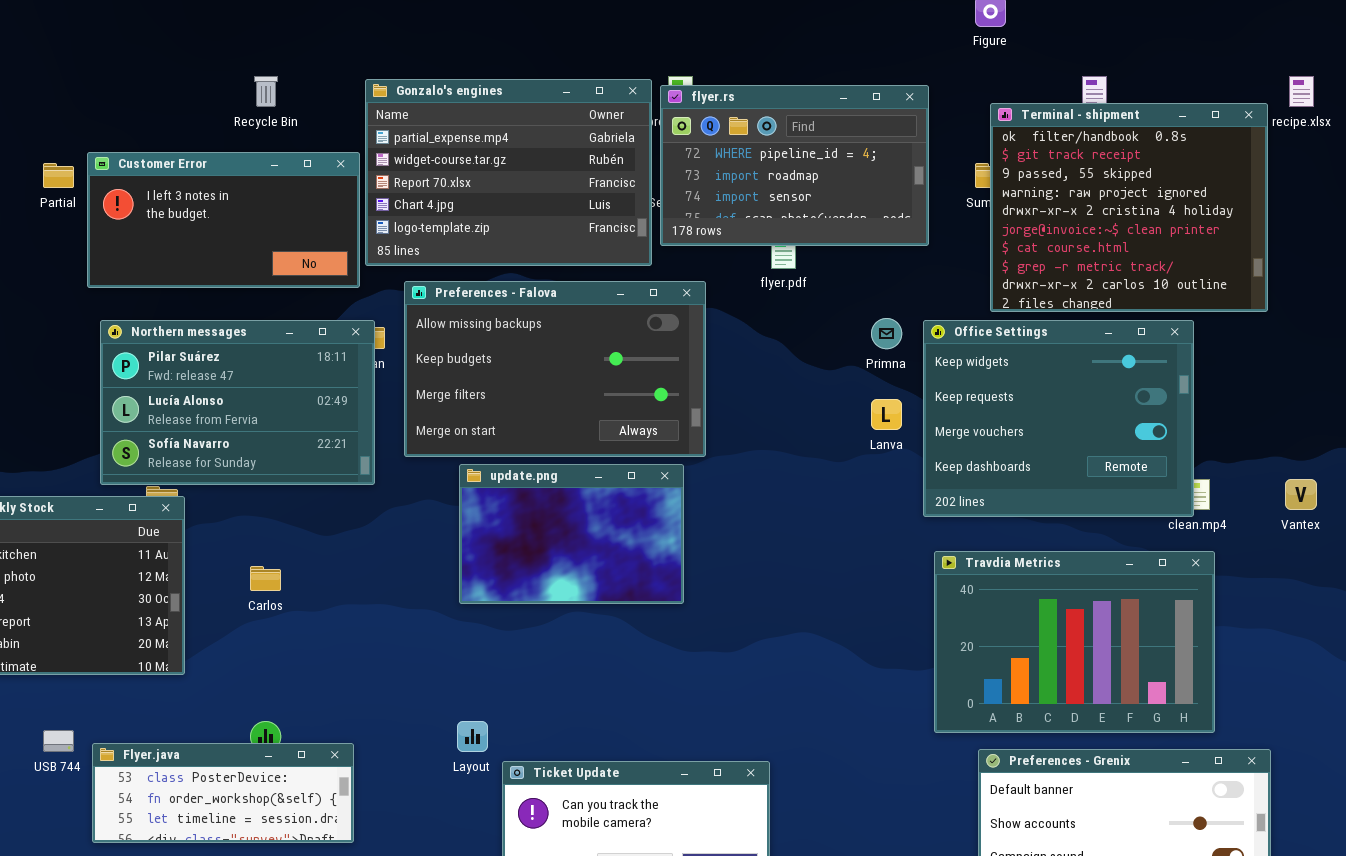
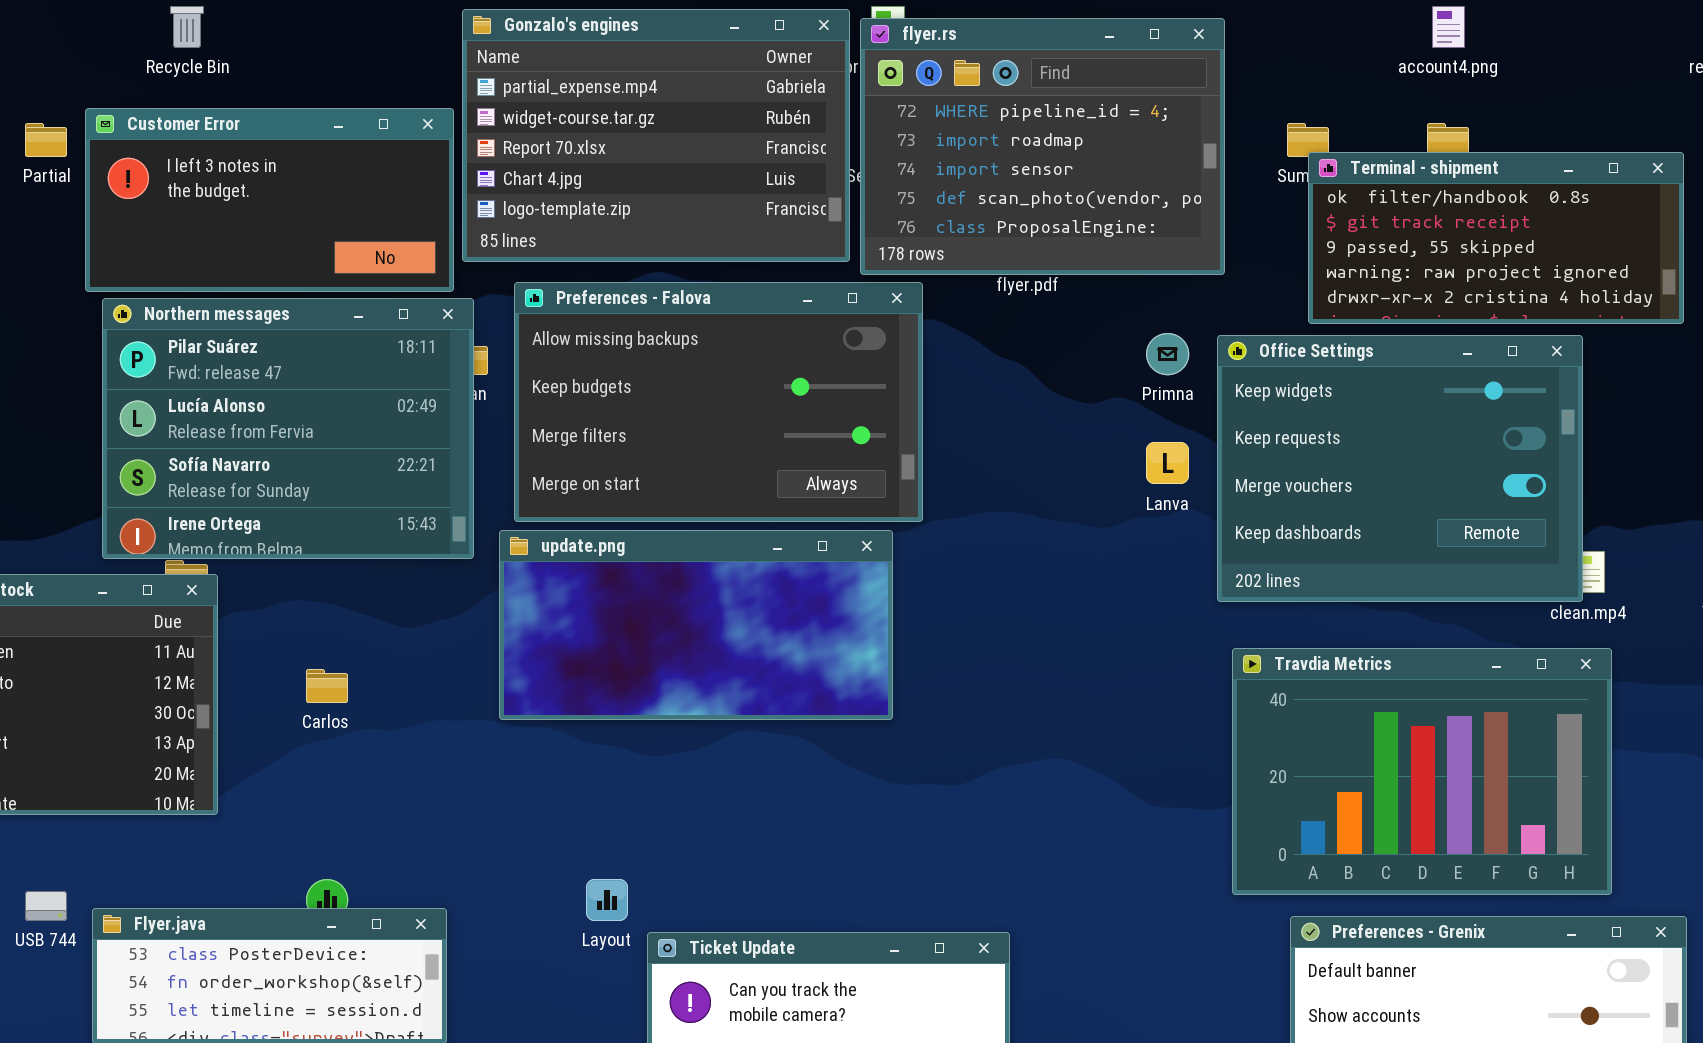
Recycle Bin: [254,76,278,107] -> [170,6,204,48], moved
flyer.rs: [660,85,929,246] -> [860,18,1225,275], resized
Terminal - shipment: [990,103,1268,312] -> [1308,152,1684,324], resized
Northern messages: [100,320,375,485] -> [102,298,474,559], resized
update.png: [459,464,684,604] -> [499,530,893,720], resized

